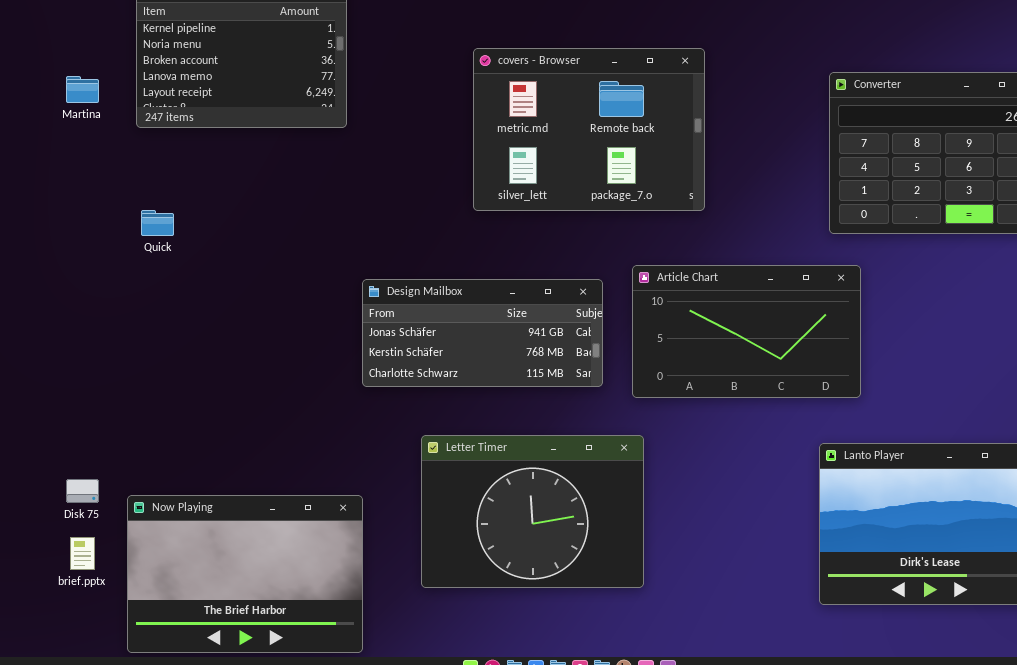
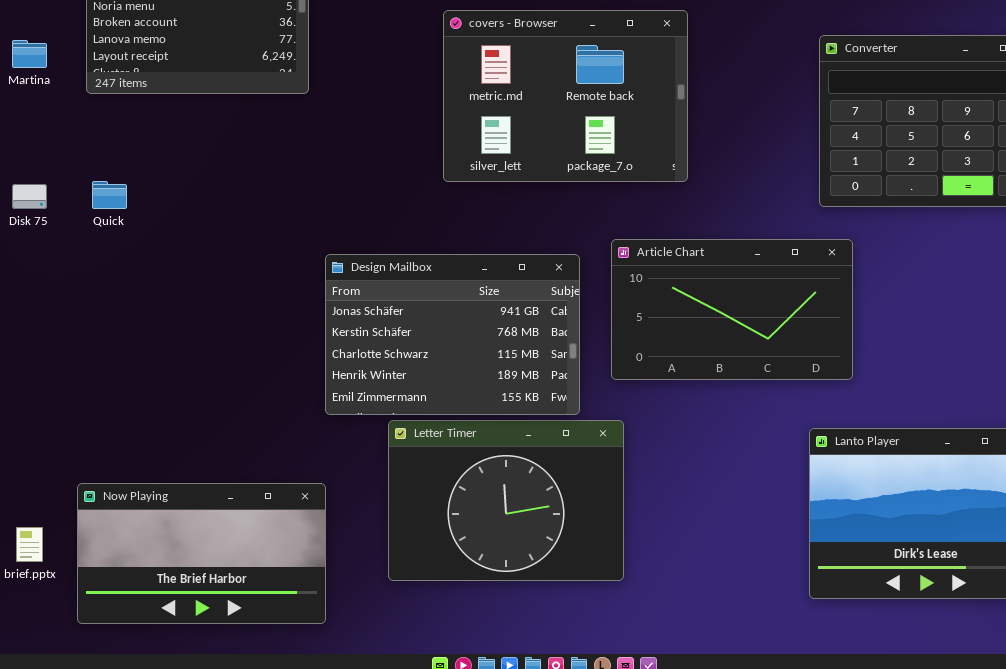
Design Mailbox: [362,279,603,387] -> [325,254,580,415], resized
Disk 75: [66,479,99,503] -> [12,184,47,209], moved
Now Playing: [127,495,363,653] -> [77,483,326,624], resized

